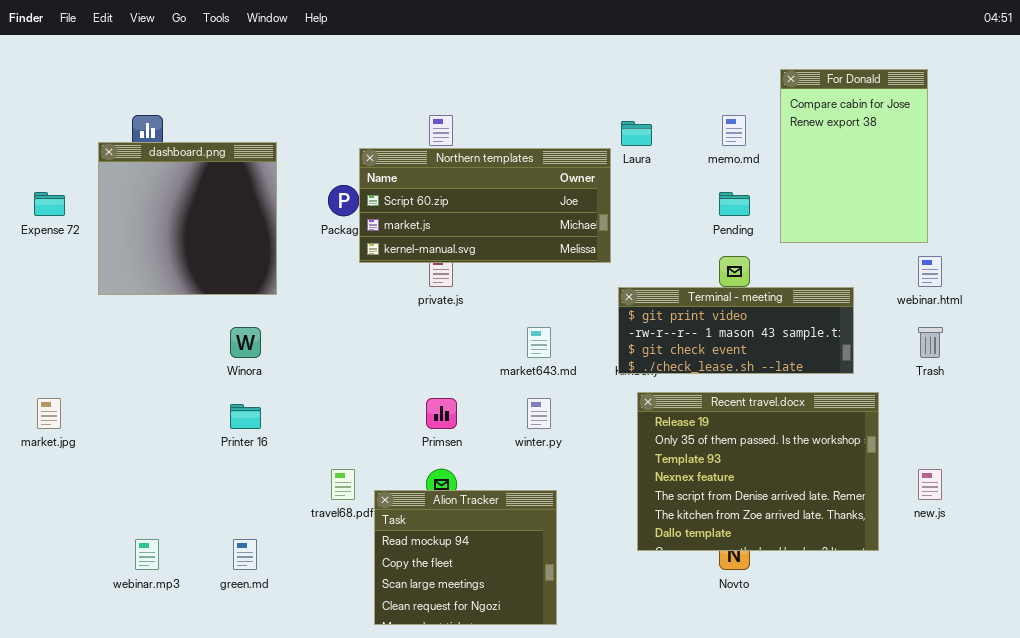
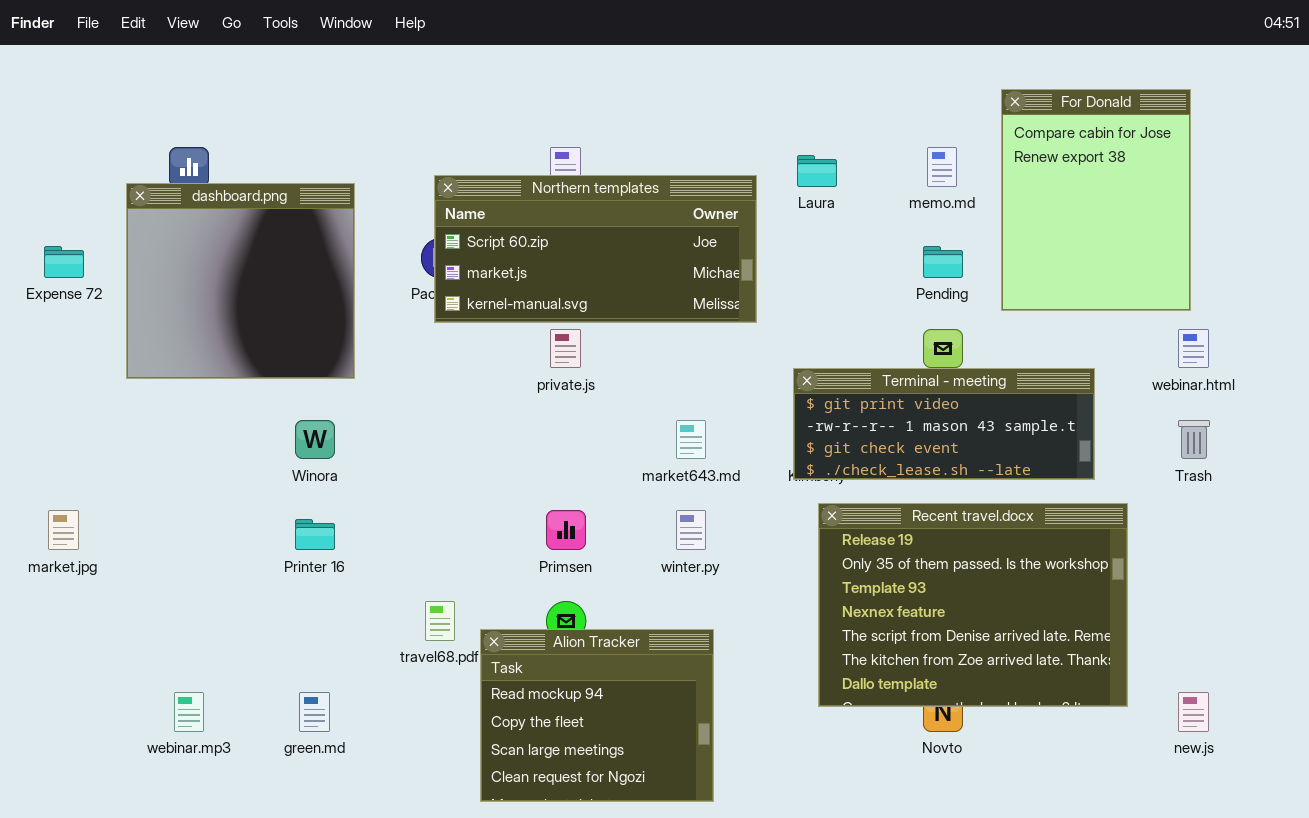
Northern templates: [359,148,611,263] -> [434,175,757,323], moved
new.js: [918,469,942,500] -> [1178,692,1209,732], moved

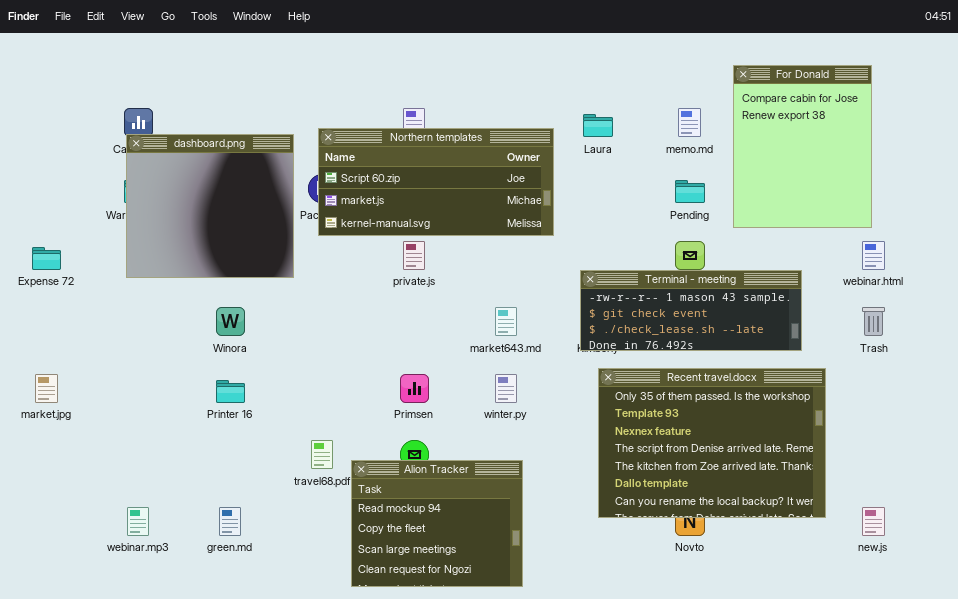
dashboard.png: [126,183,355,379] -> [126,134,294,278], moved
Expense 72: [44,246,84,278] -> [32,247,61,270], moved
Terminal - meeting: [793,368,1095,480] -> [580,270,802,351], scrolled down 1 row
Recent travel.docx: [818,503,1128,707] -> [598,368,826,518], scrolled down 1 row

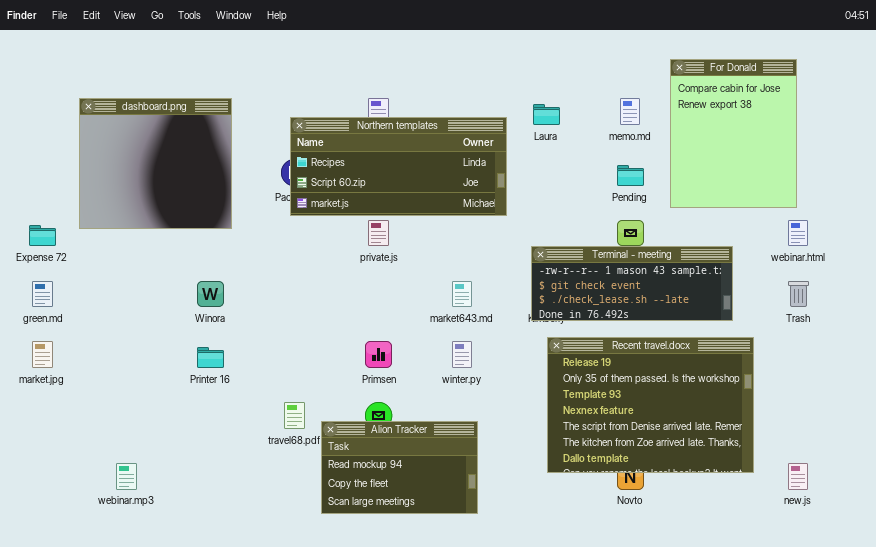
Northern templates: [318,128,554,236] -> [290,117,507,216], scrolled up 1 row
dashboard.png: [126,134,294,278] -> [79,98,232,229], moved
Recent travel.docx: [598,368,826,518] -> [547,337,754,473], scrolled up 1 row
Alion Tracker: [351,460,523,587] -> [321,421,478,514], resized
green.md: [219,507,241,536] -> [32,281,53,307], moved

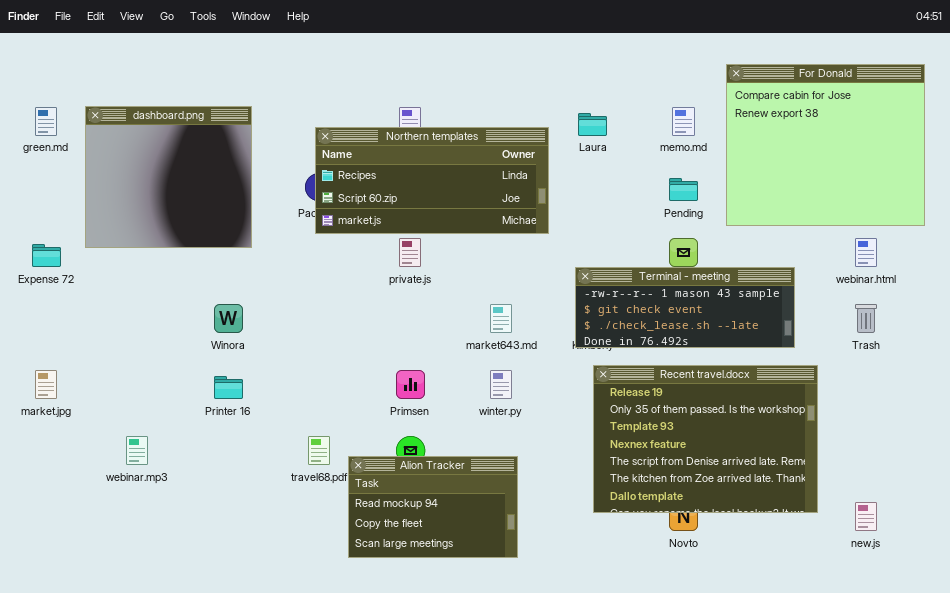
For Donald: [670,59,797,208] -> [726,64,925,226], resized
green.md: [32,281,53,307] -> [35,107,57,136], moved
webinar.mp3: [116,463,137,490] -> [126,436,148,465], moved

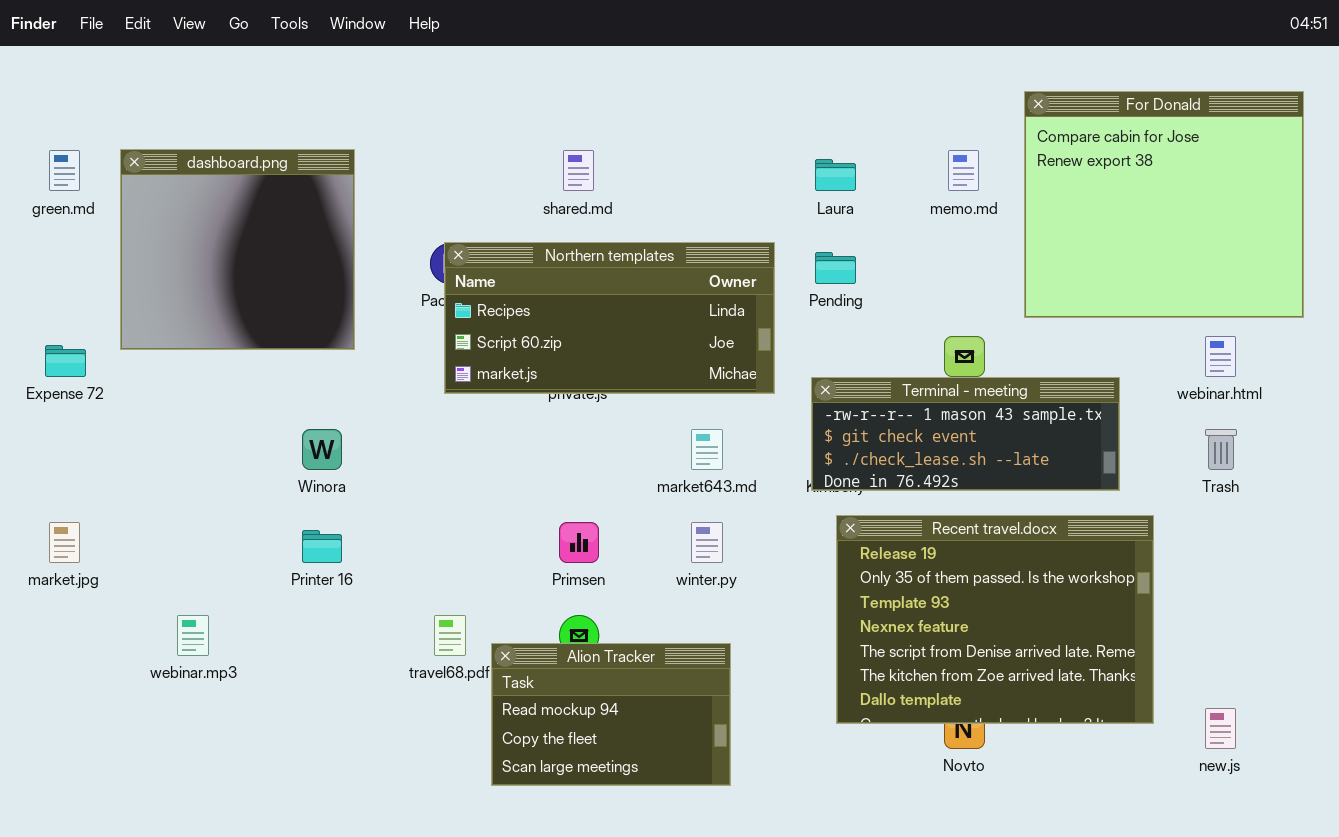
Northern templates: [315,127,549,234] -> [444,242,775,394], moved
Pending: [669,178,698,201] -> [815,252,856,284], moved

